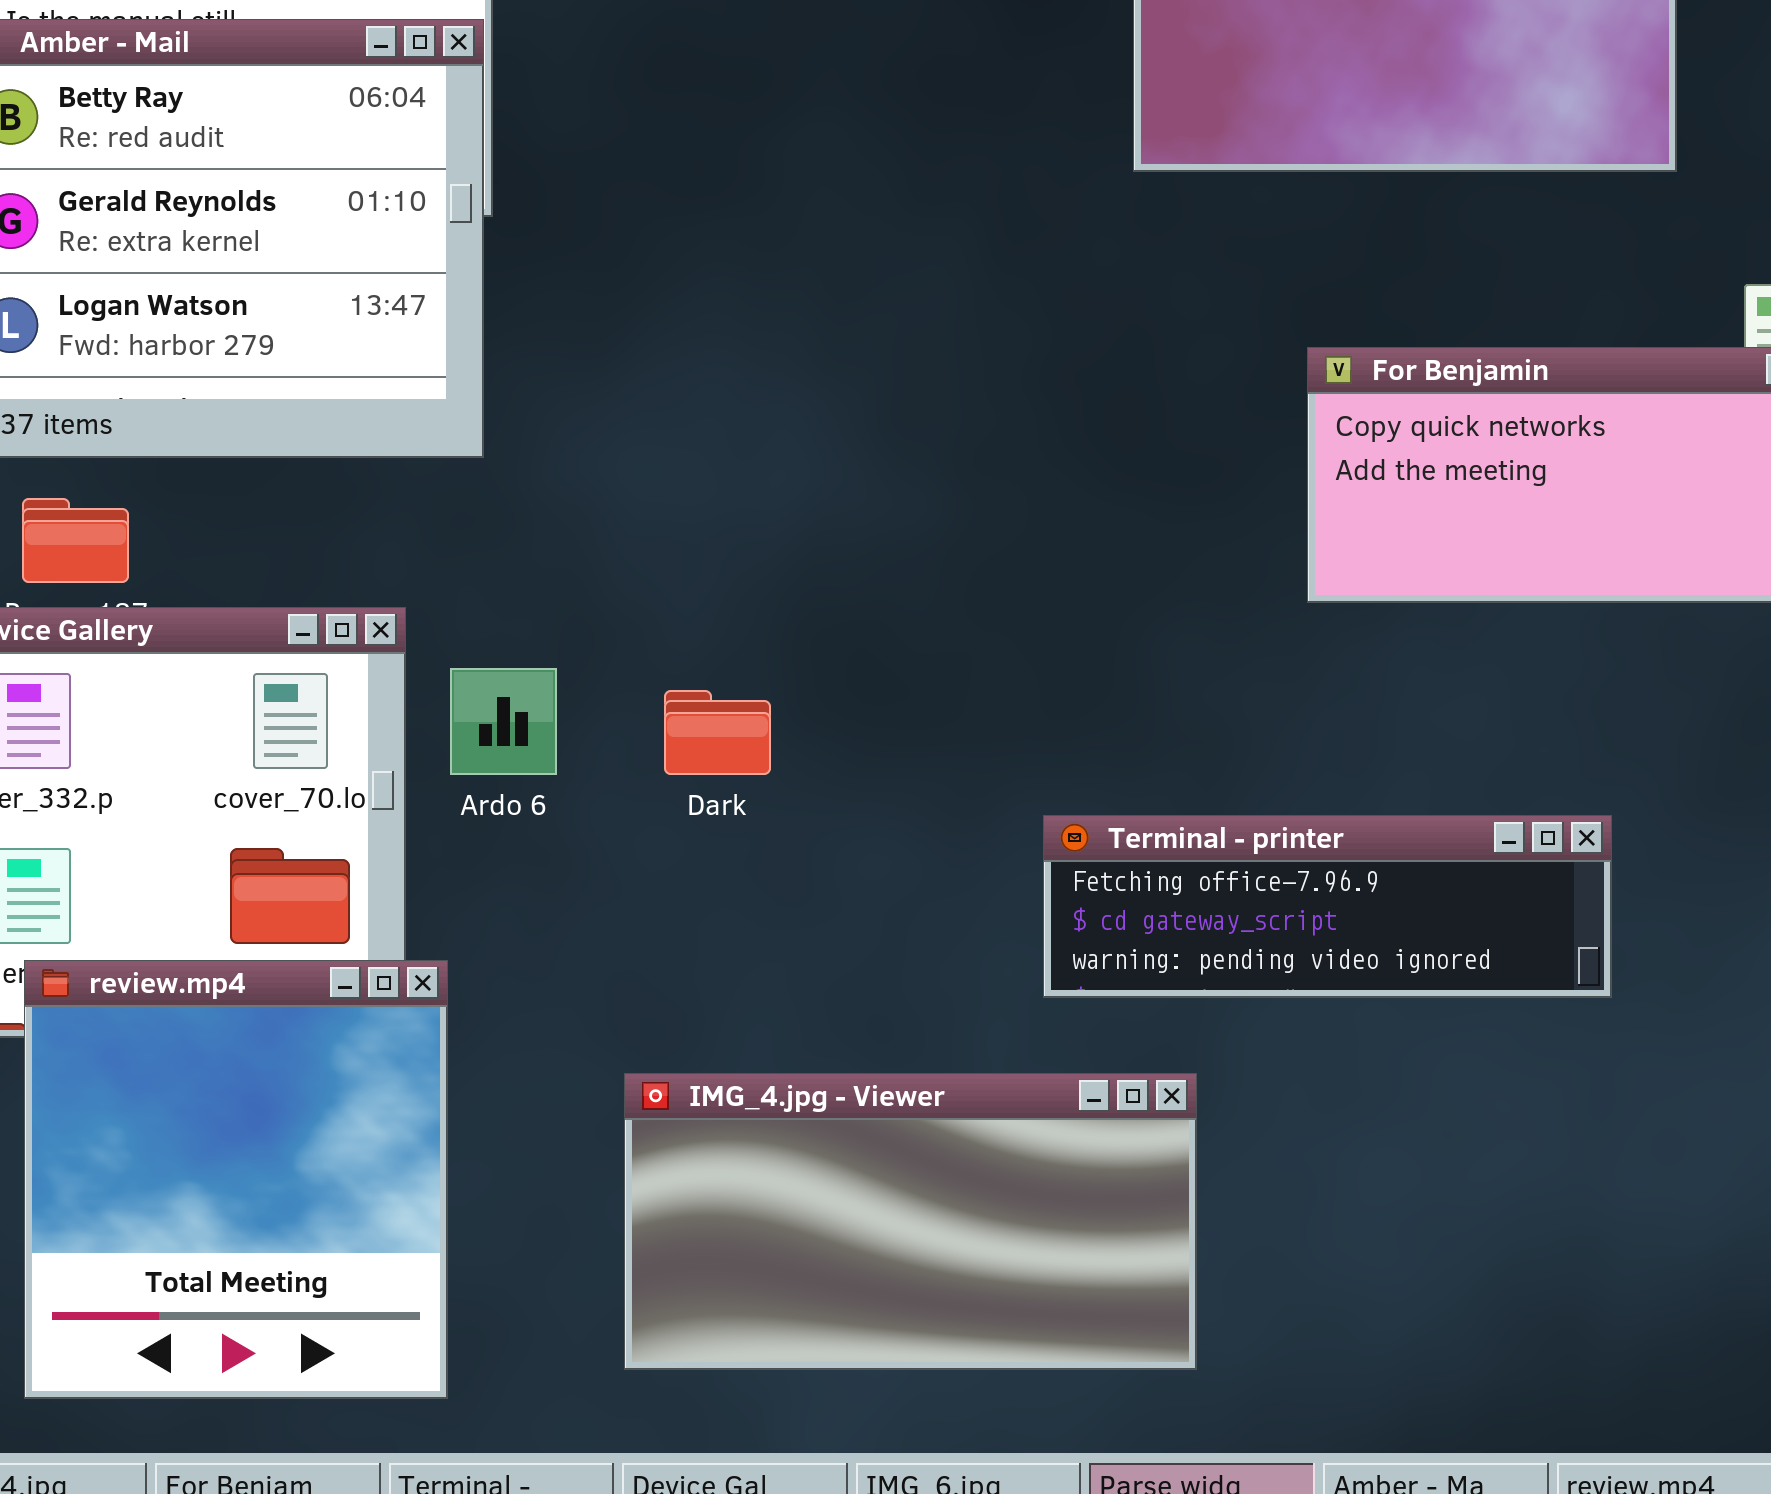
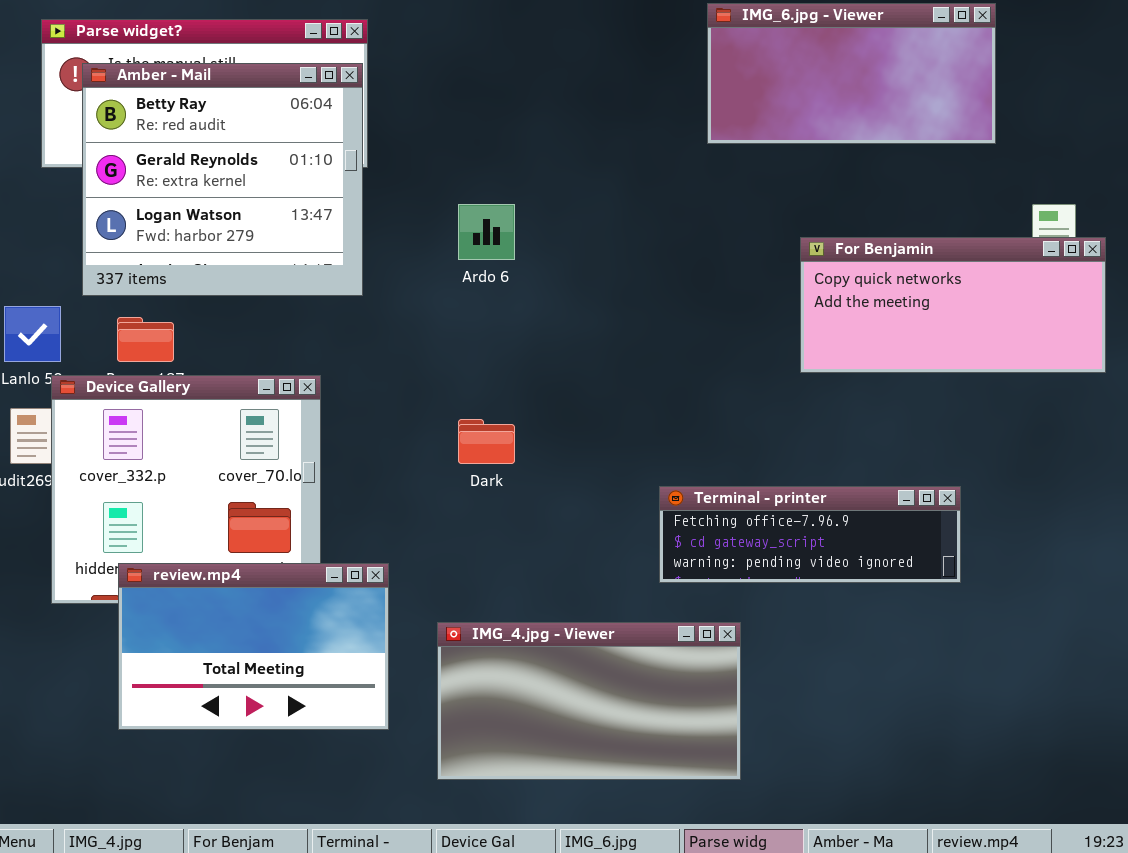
Ardo 6: [450,668,557,775] -> [458,204,515,260], moved
review.mp4: [24,960,448,1399] -> [118,563,389,730], resized

